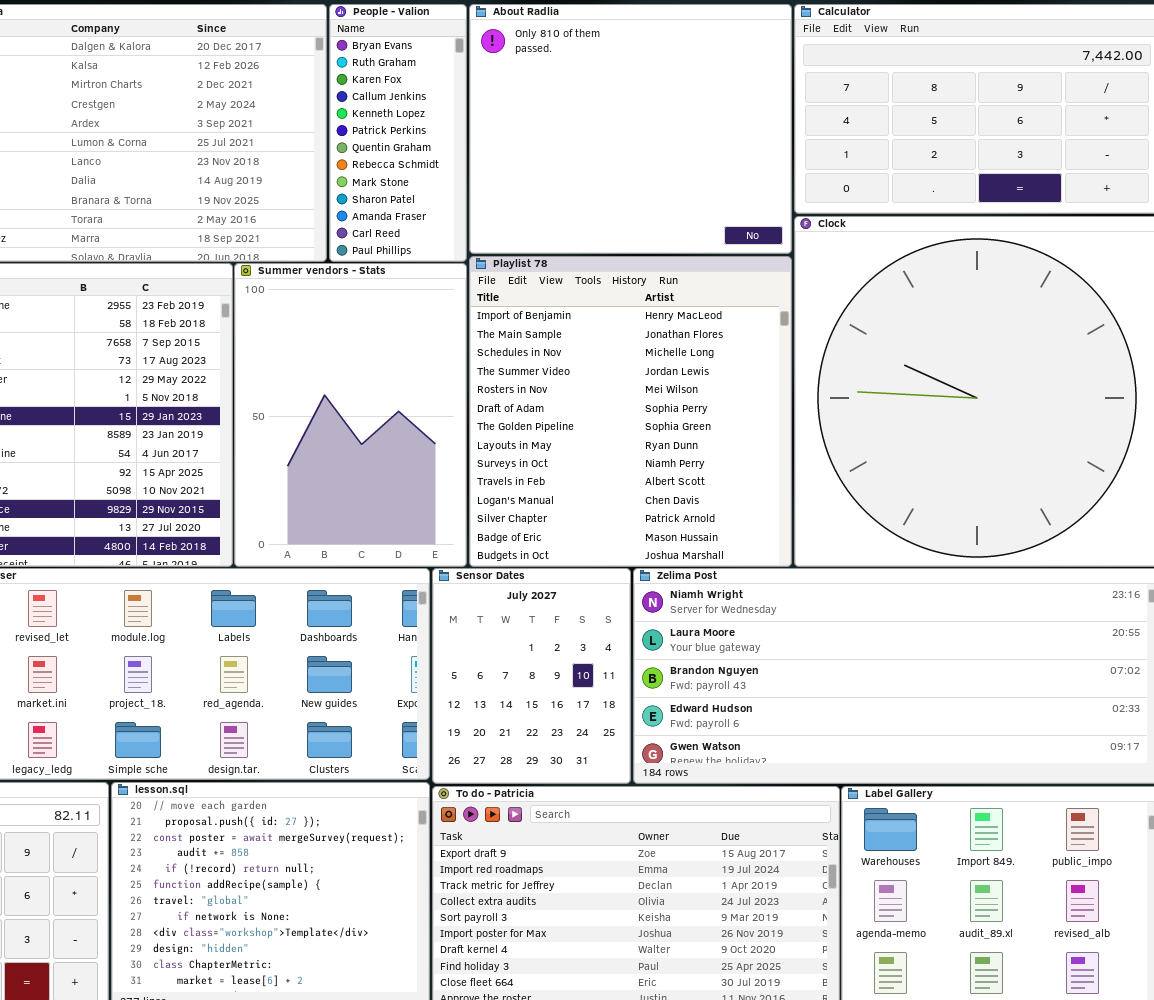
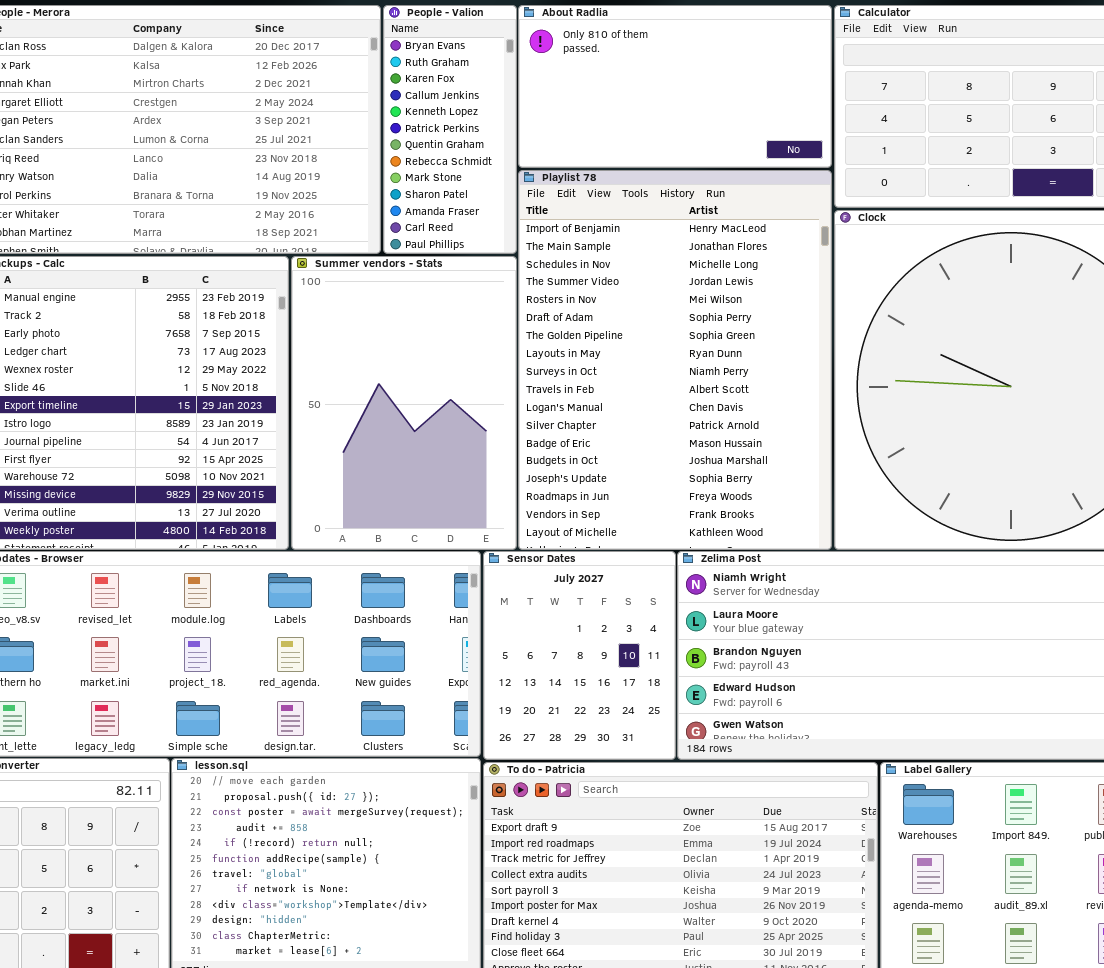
About Radlia: [469,4,792,254] -> [518,5,832,168], resized
Playlist 78: [469,256,792,567] -> [518,170,832,550], resized

